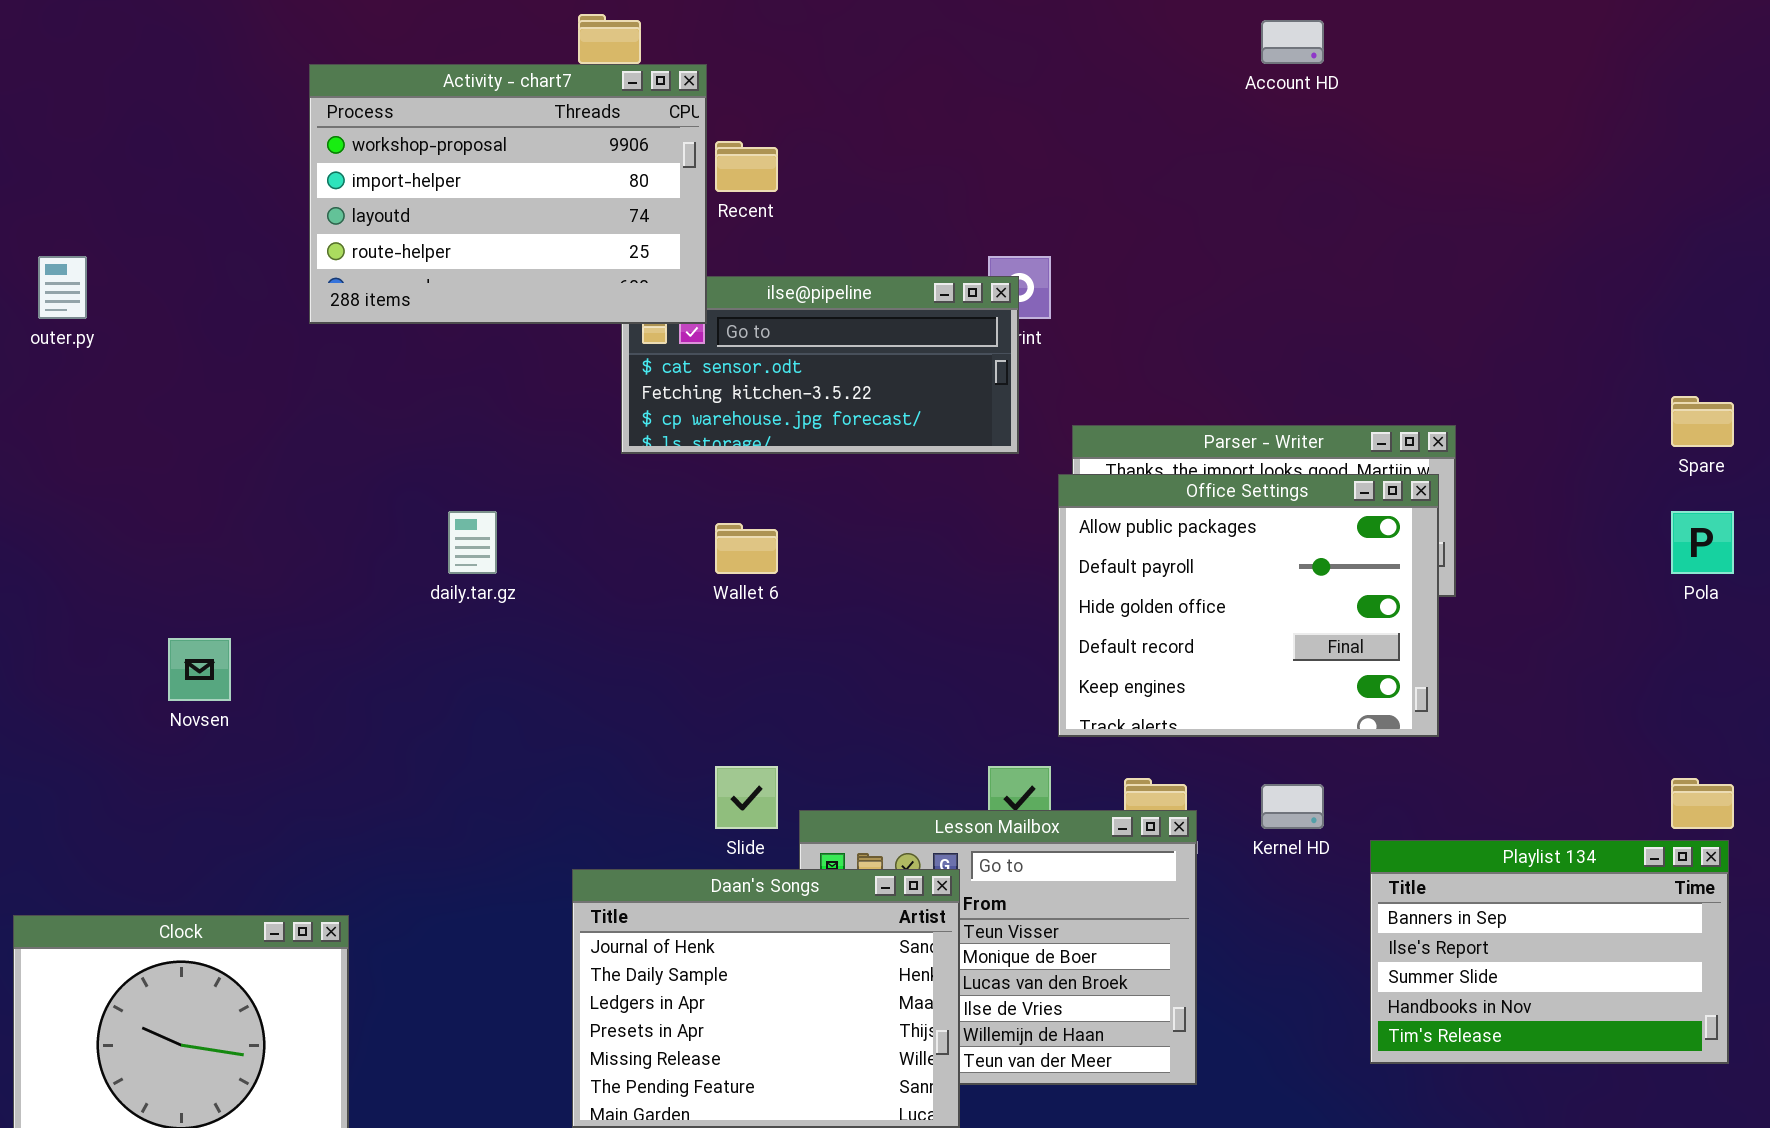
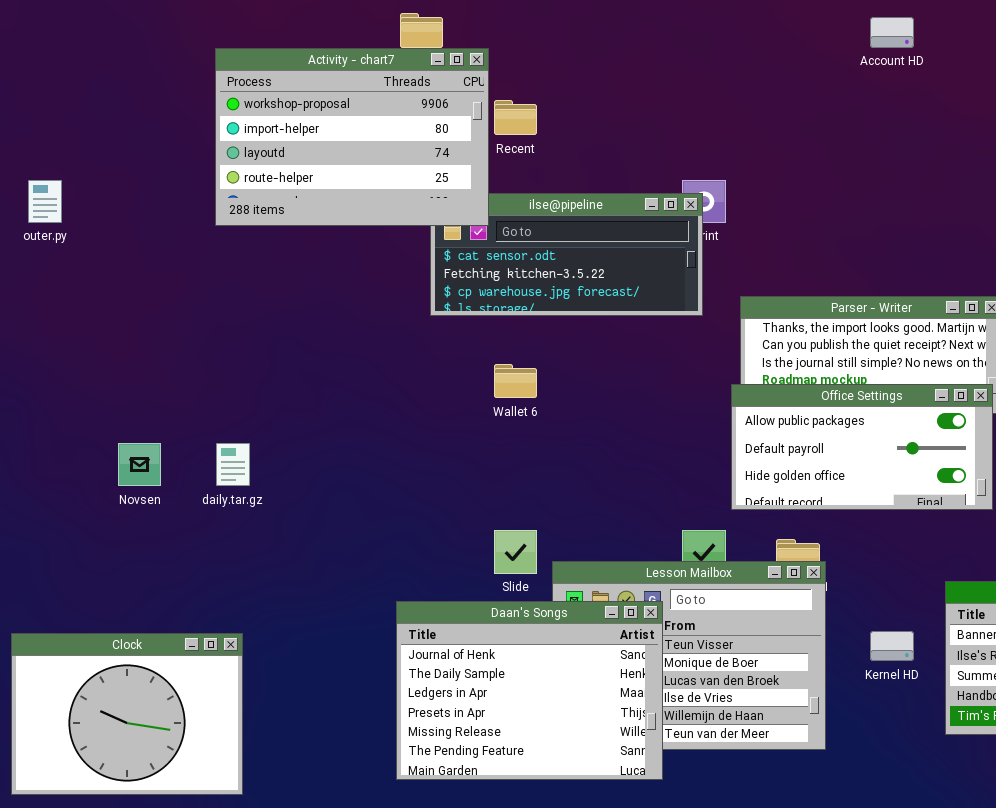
Office Settings: [1058,474,1439,737] -> [731,384,993,510], resized
daily.tar.gz: [448,511,497,574] -> [216,443,250,486], moved
Kernel HD: [1261,784,1324,829] -> [870,631,914,661], moved

